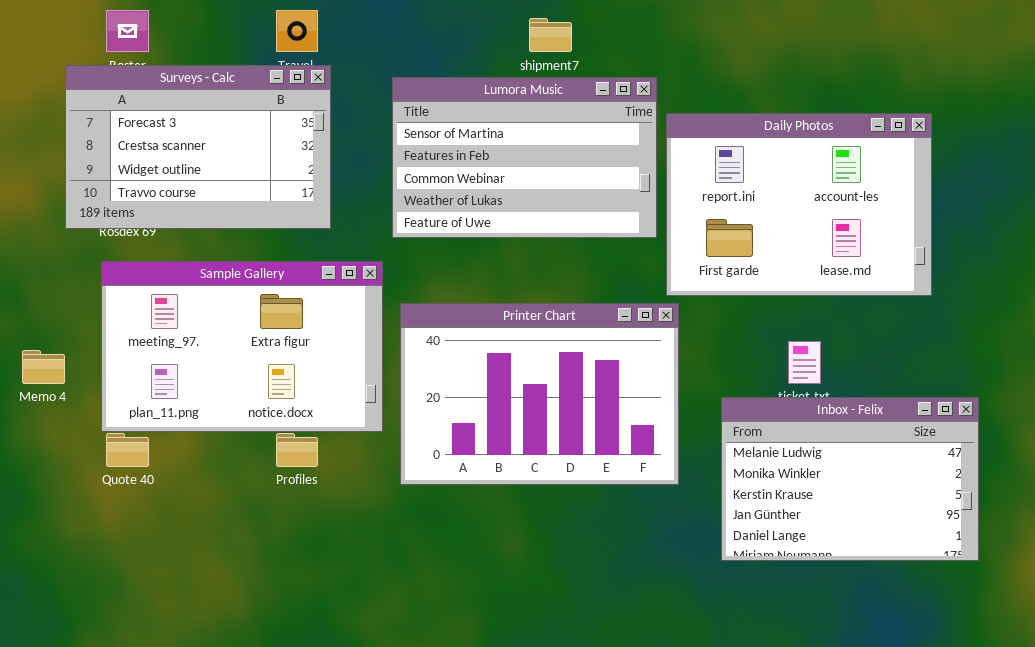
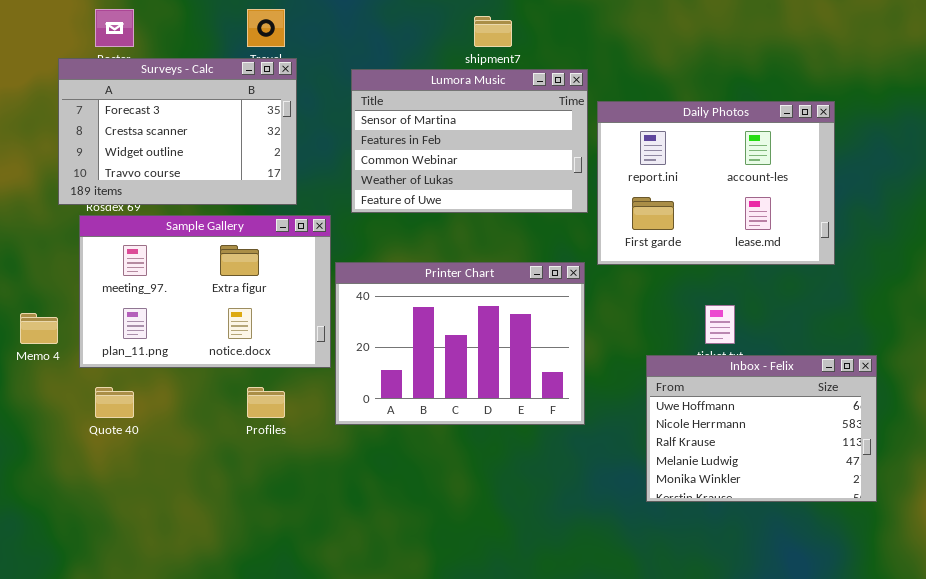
Sample Gallery: [101,261,383,432] -> [79,215,331,368], moved
Printer Chart: [400,303,679,485] -> [335,262,585,425], moved
Inbox - Felix: [721,397,979,561] -> [646,355,877,502], scrolled up 3 rows

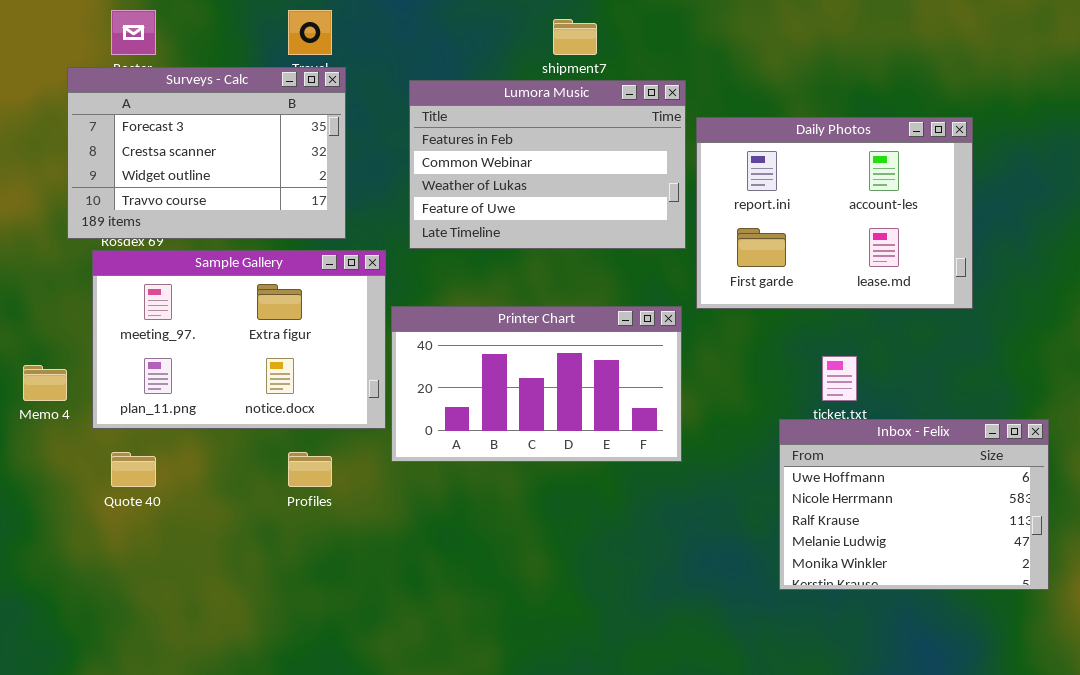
Lumora Music: [351,69,588,213] -> [409,80,686,249], scrolled down 1 row
Printer Chart: [335,262,585,425] -> [391,306,682,462], resized
Inbox - Felix: [646,355,877,502] -> [779,419,1049,590], moved

